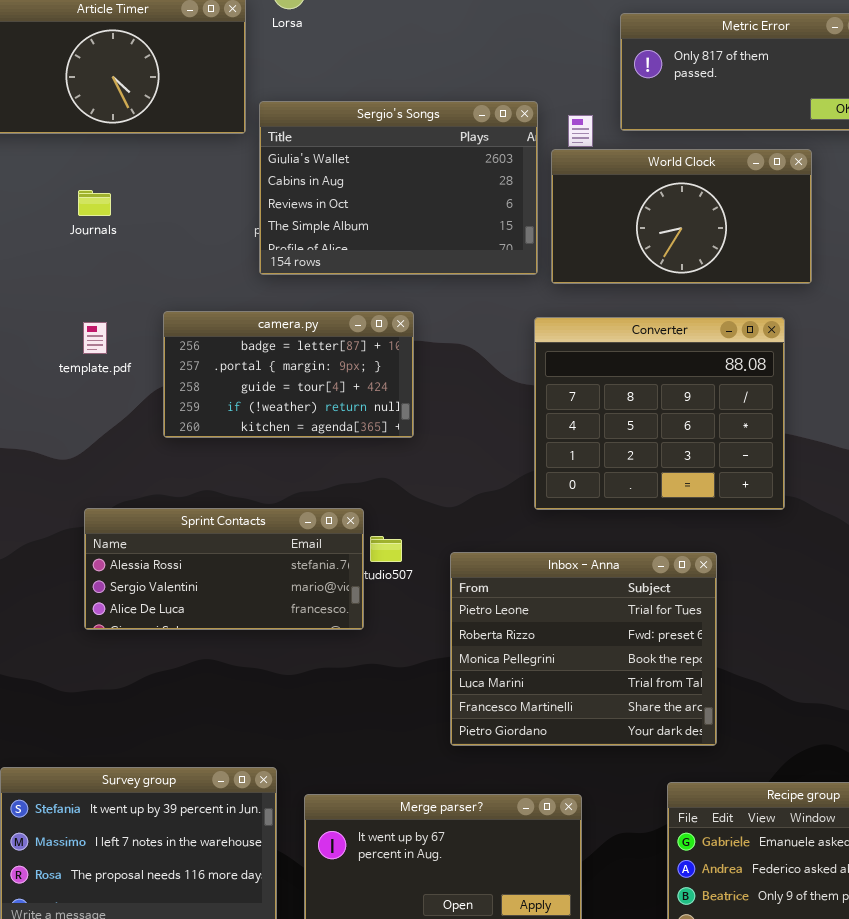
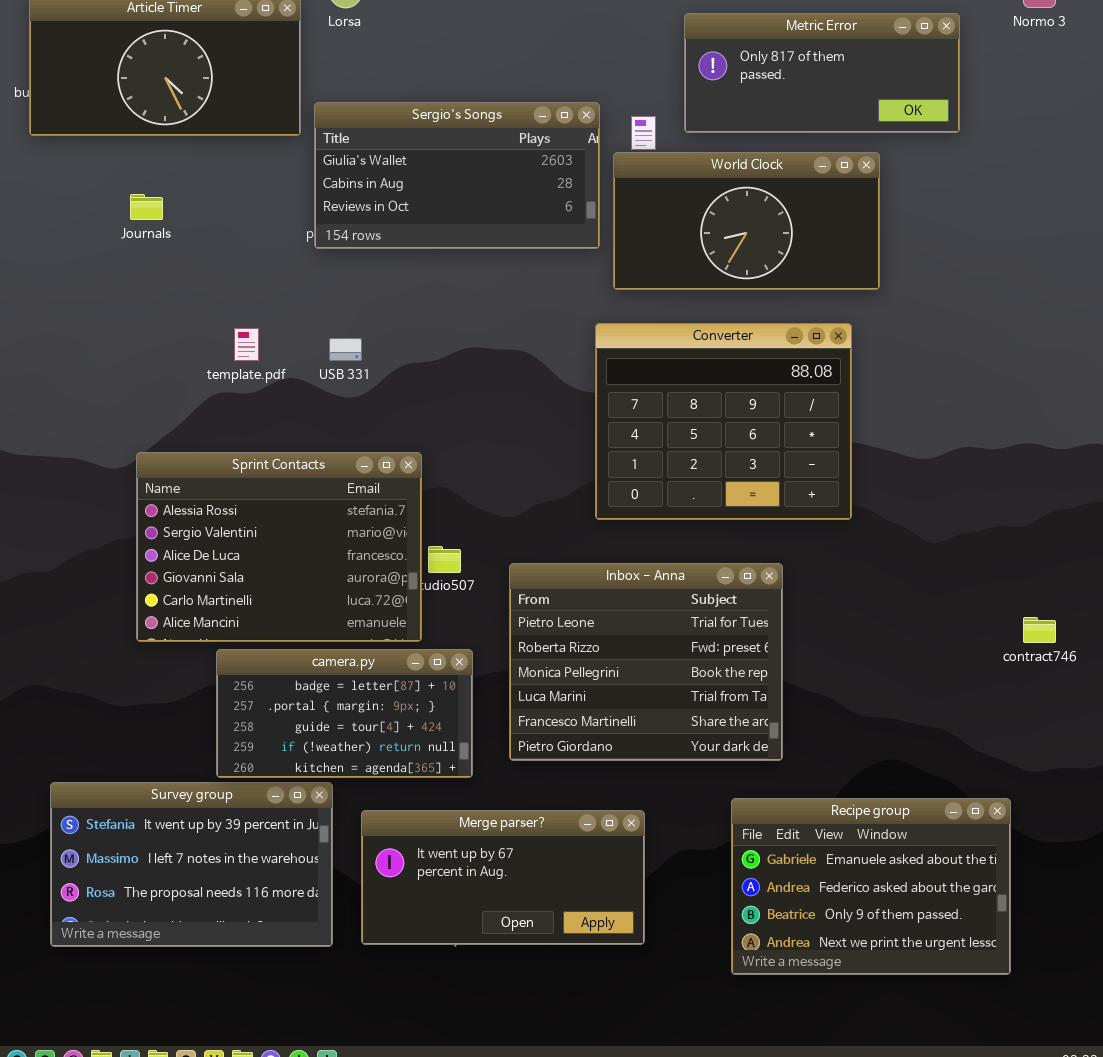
Sergio's Songs: [259,101,538,275] -> [314,102,600,249], resized
camera.py: [163,311,414,438] -> [216,649,473,778], moved
template.pdf: [83,322,107,354] -> [234,328,259,361], moved
Sprint Contacts: [84,508,364,630] -> [136,452,422,642], resized

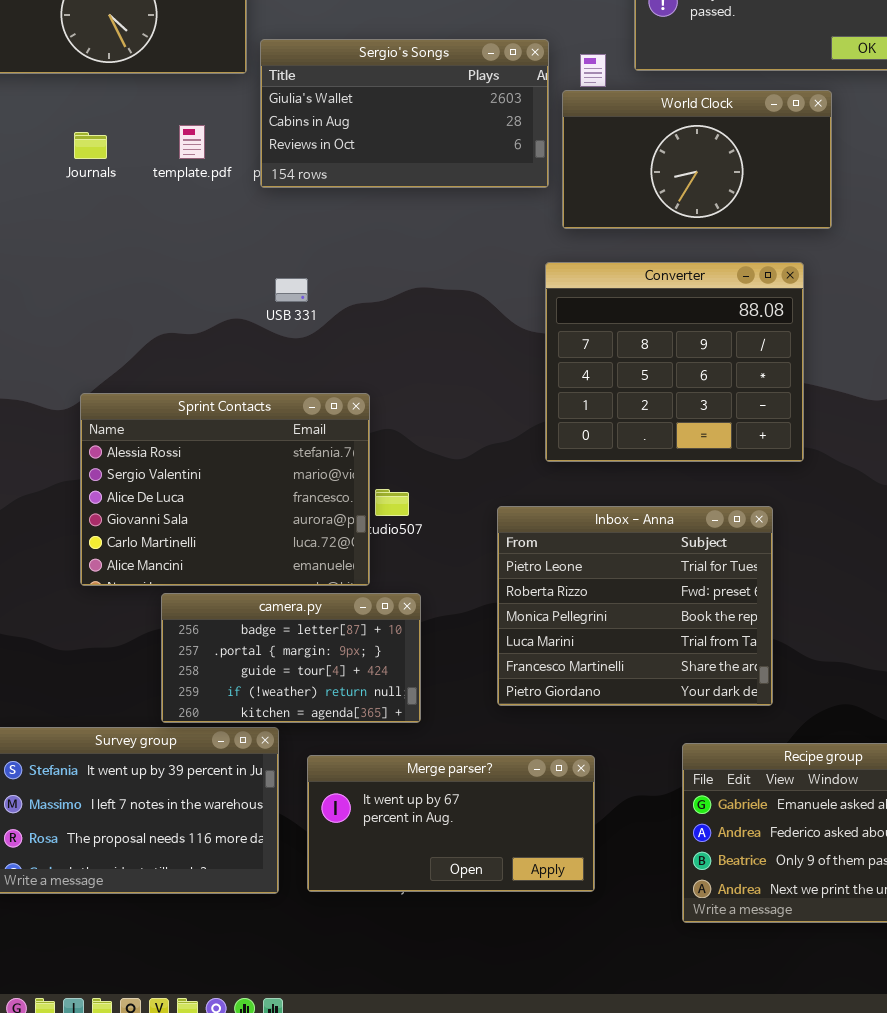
template.pdf: [234,328,259,361] -> [179,125,205,159], moved
Inbox - Anna: [509,563,783,761] -> [497,506,773,706], moved

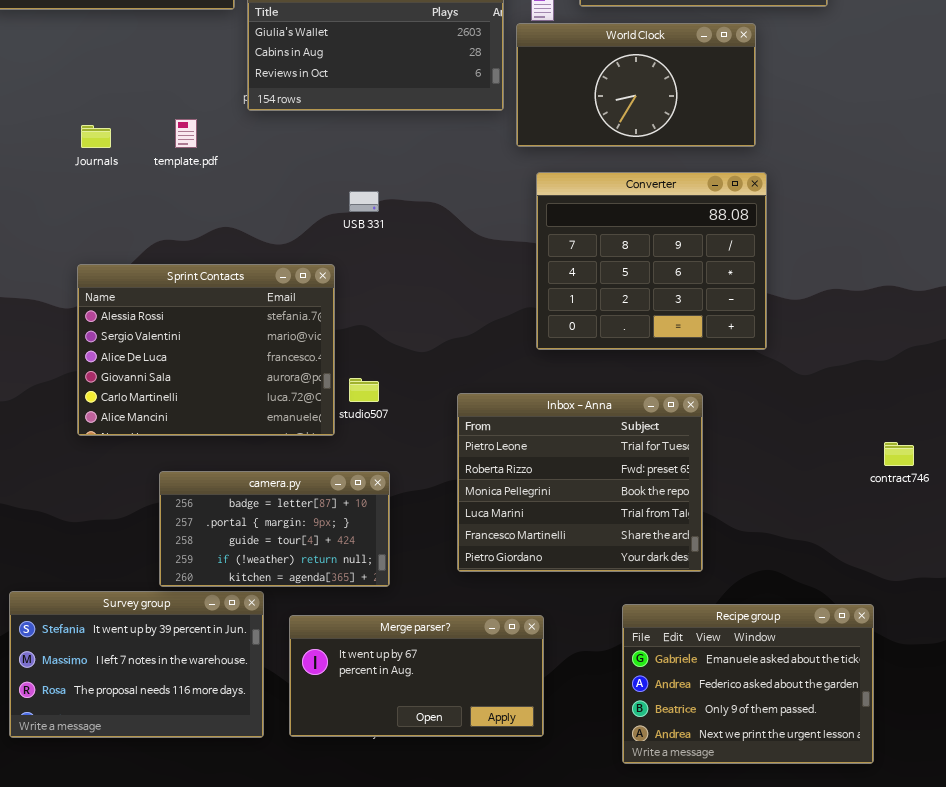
template.pdf: [179,125,205,159] -> [175,119,197,148], moved
Journals: [74,132,107,159] -> [81,125,111,148], moved
Converter: [545,262,804,462] -> [536,172,767,350], moved
USB 331: [275,278,308,302] -> [349,191,379,212], moved
Sprint Contacts: [80,393,370,586] -> [77,264,335,436], moved

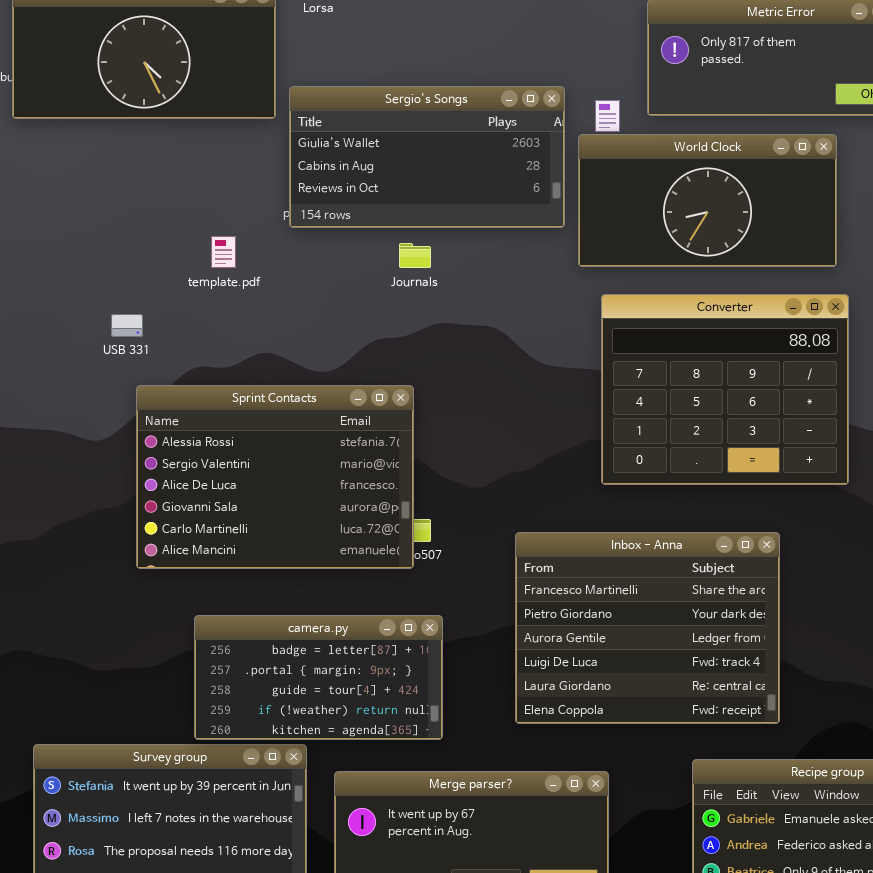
Journals: [81,125,111,148] -> [399,243,431,268], moved
USB 331: [349,191,379,212] -> [111,314,143,337], moved
Sprint Contacts: [77,264,335,436] -> [136,385,414,569], moved
Inbox - Anna: [457,393,703,572] -> [515,532,780,724], scrolled down 4 rows

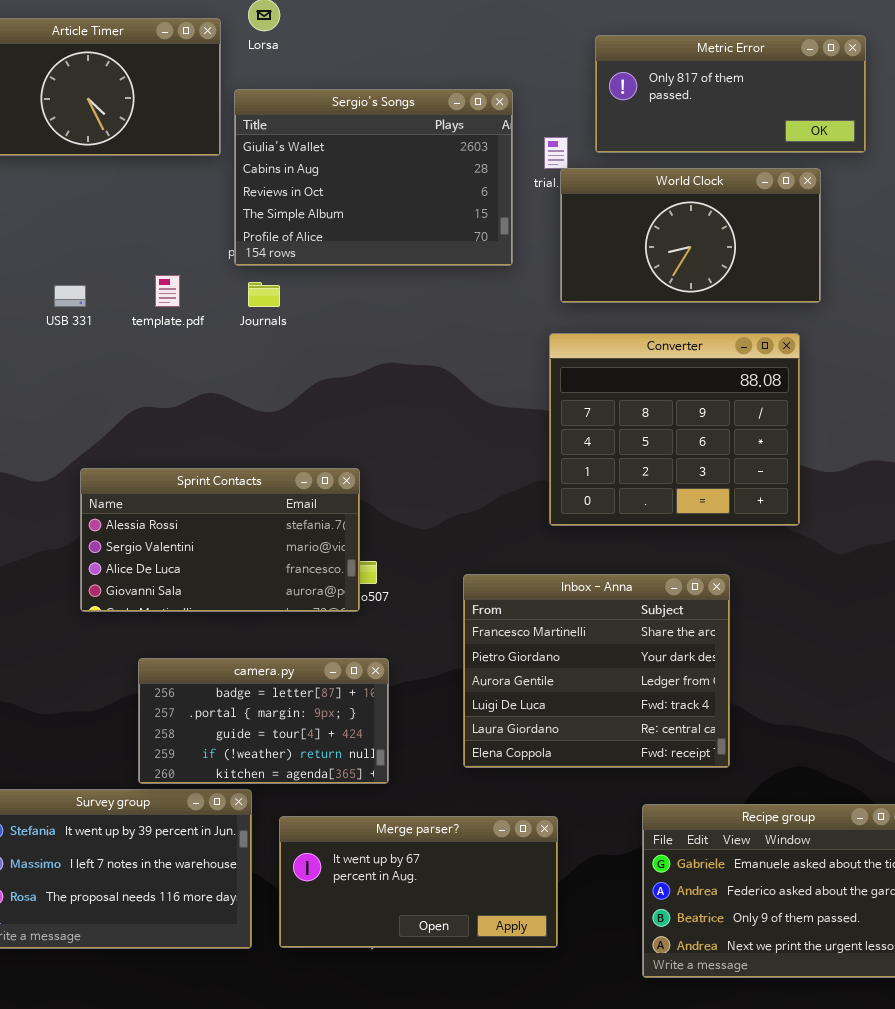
Sergio's Songs: [289,86,565,228] -> [234,89,513,266], resized
World Clock: [578,134,837,267] -> [560,168,821,303], moved
Journals: [399,243,431,268] -> [248,282,280,307], moved
USB 331: [111,314,143,337] -> [54,285,86,307], moved
Sprint Contacts: [136,385,414,569] -> [80,468,360,612], resized

